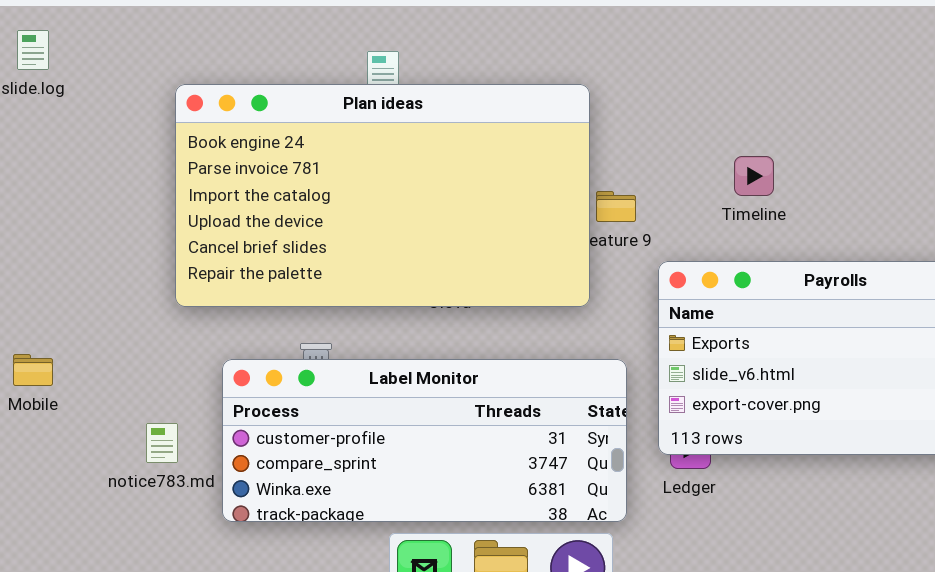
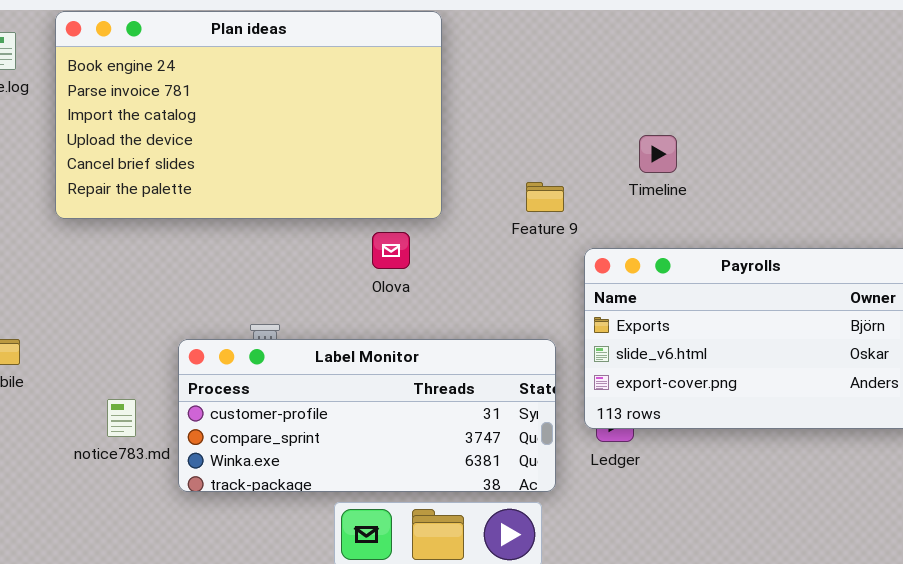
Plan ideas: [175,84,590,307] -> [55,11,442,219], moved
Timeline: [734,156,774,196] -> [639,135,677,173], moved

